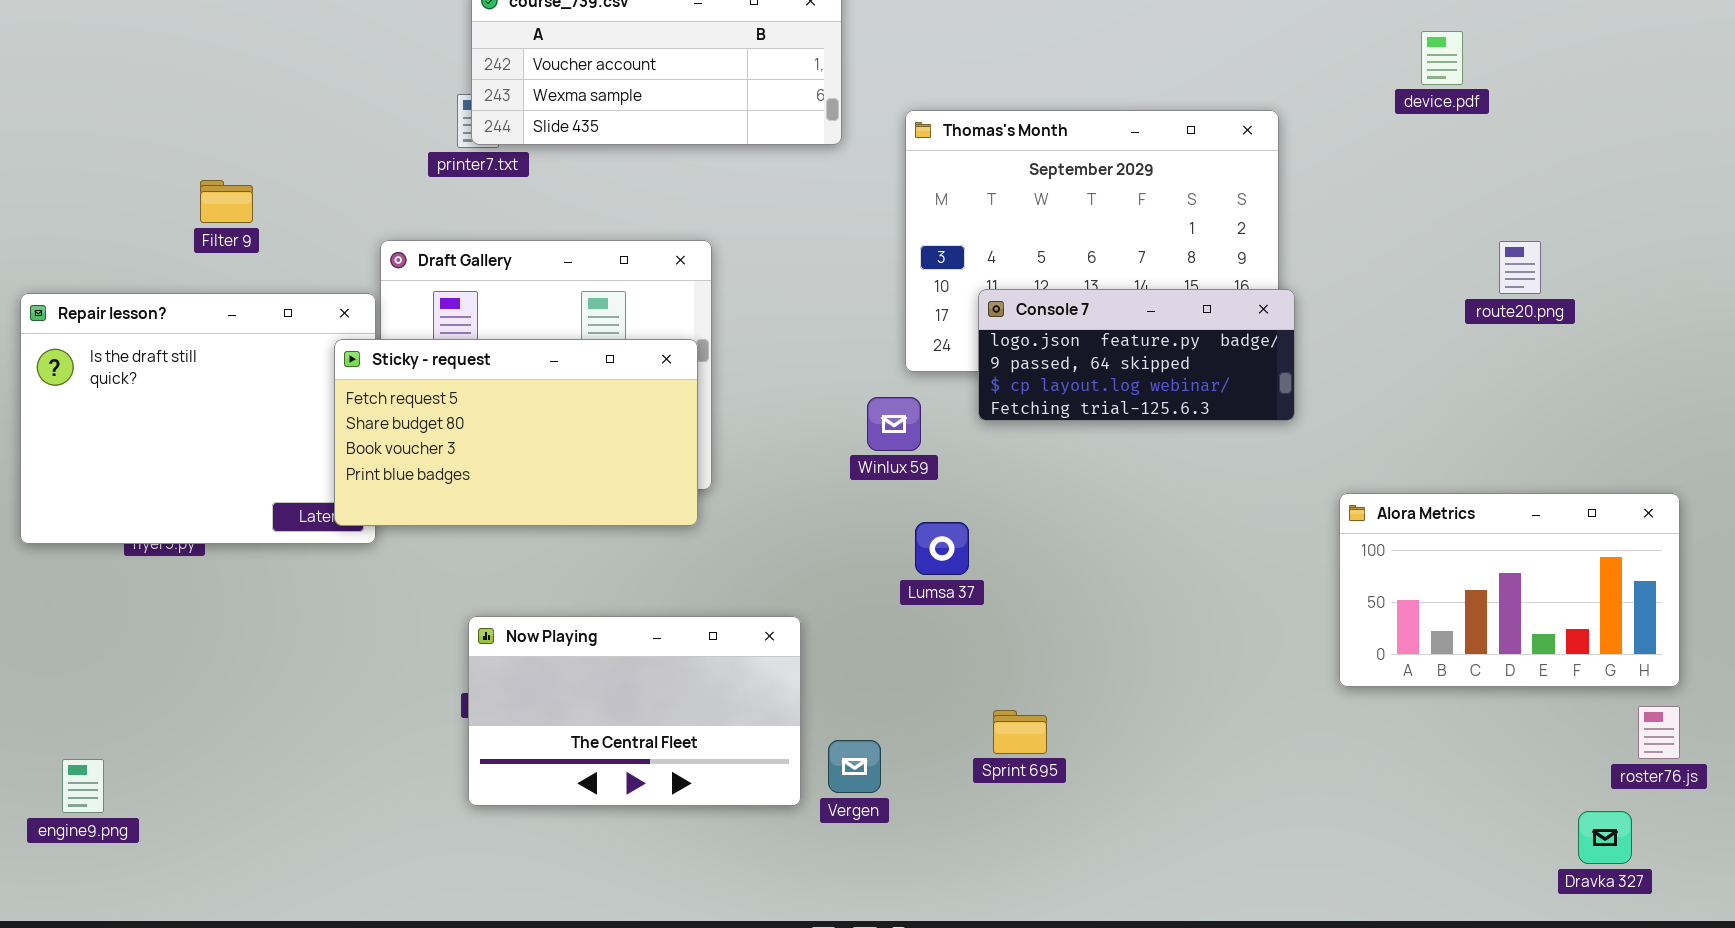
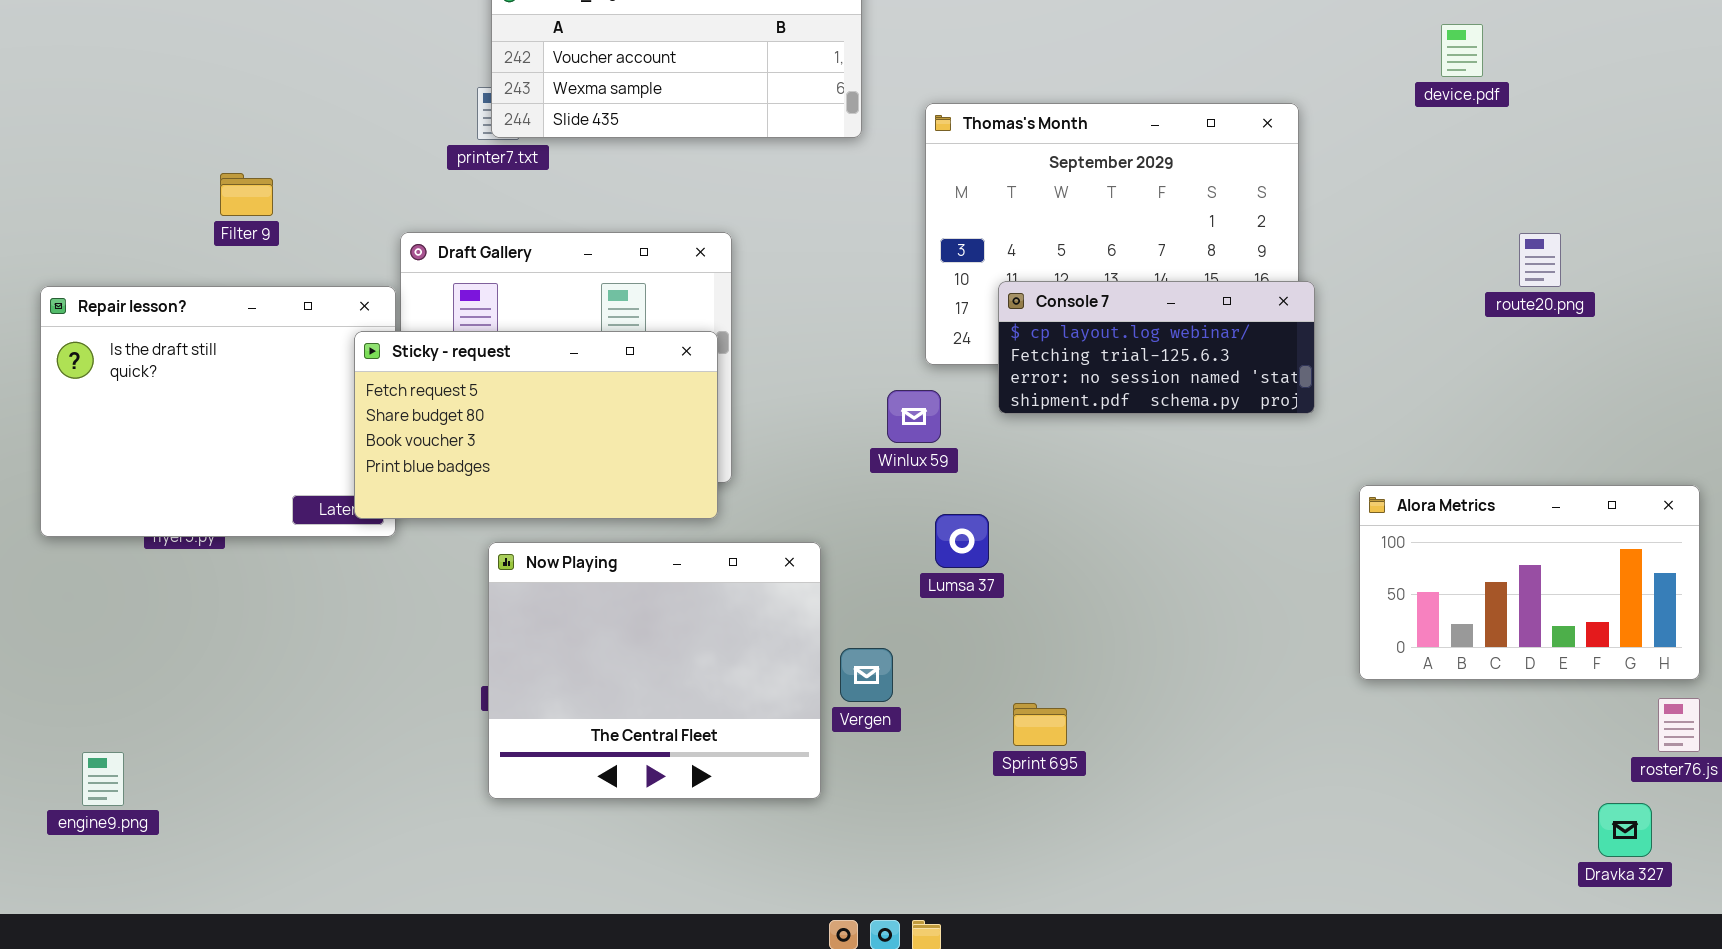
Console 7: [978,289,1295,421] -> [998,281,1315,414], scrolled down 2 rows
Now Playing: [468,616,801,806] -> [488,542,821,799], resized
Vergen: [828,740,881,793] -> [840,648,893,702], moved

